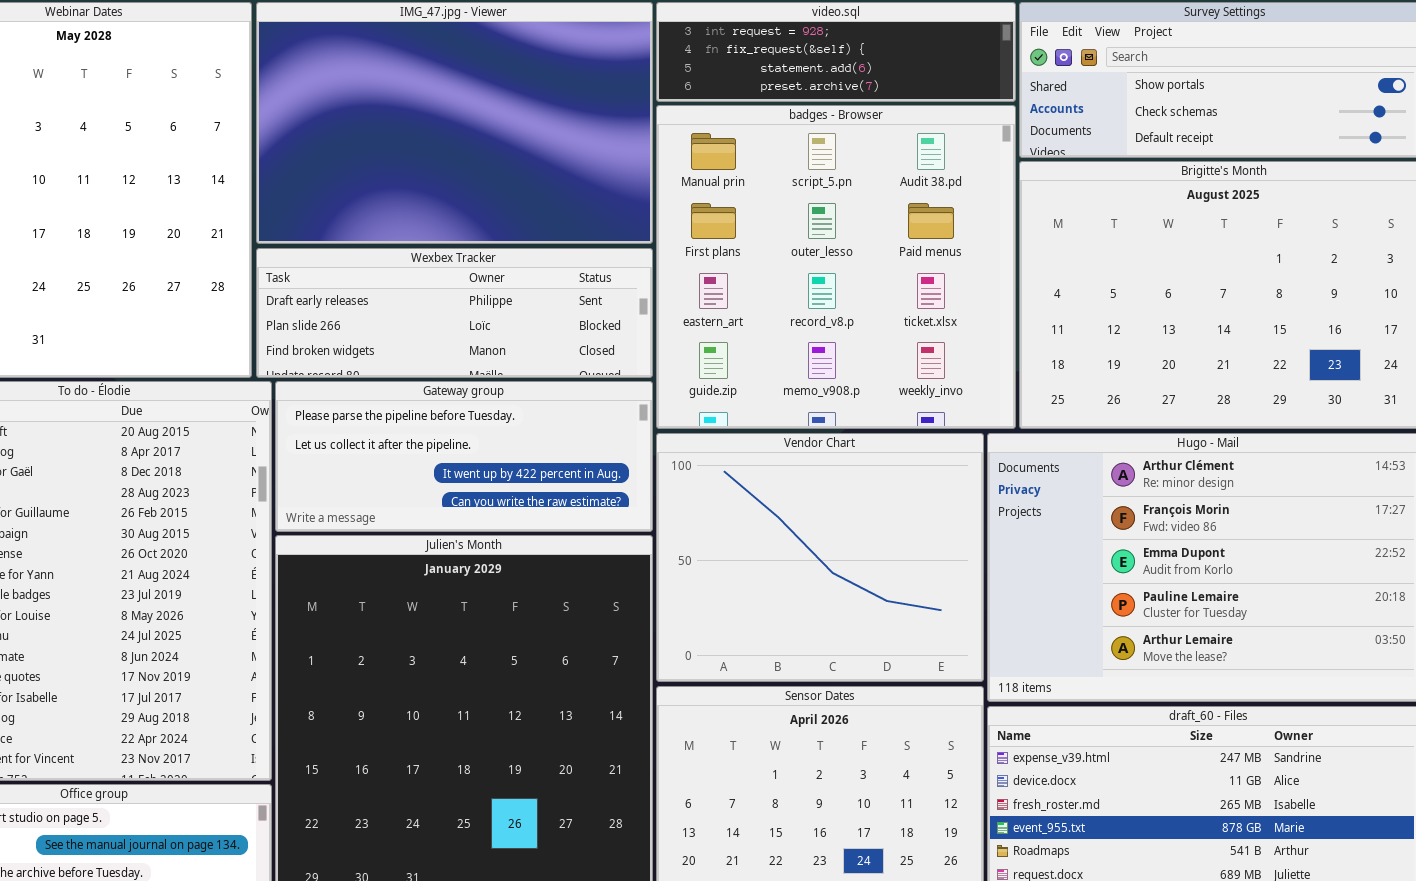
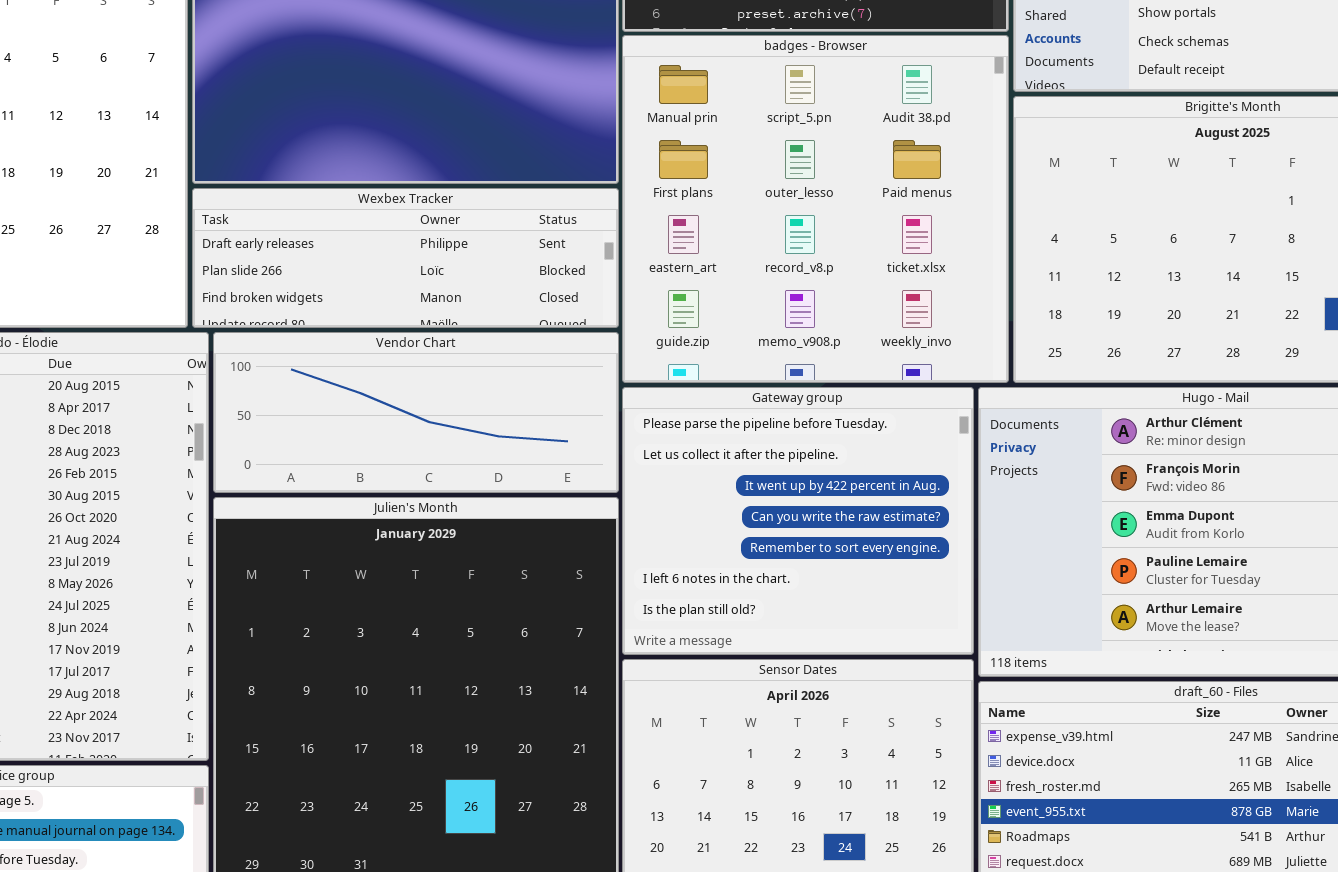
Gateway group: [275,381,653,532] -> [622,387,974,655], moved, resized
Vendor Chart: [656,433,984,682] -> [213,332,619,493], moved, resized

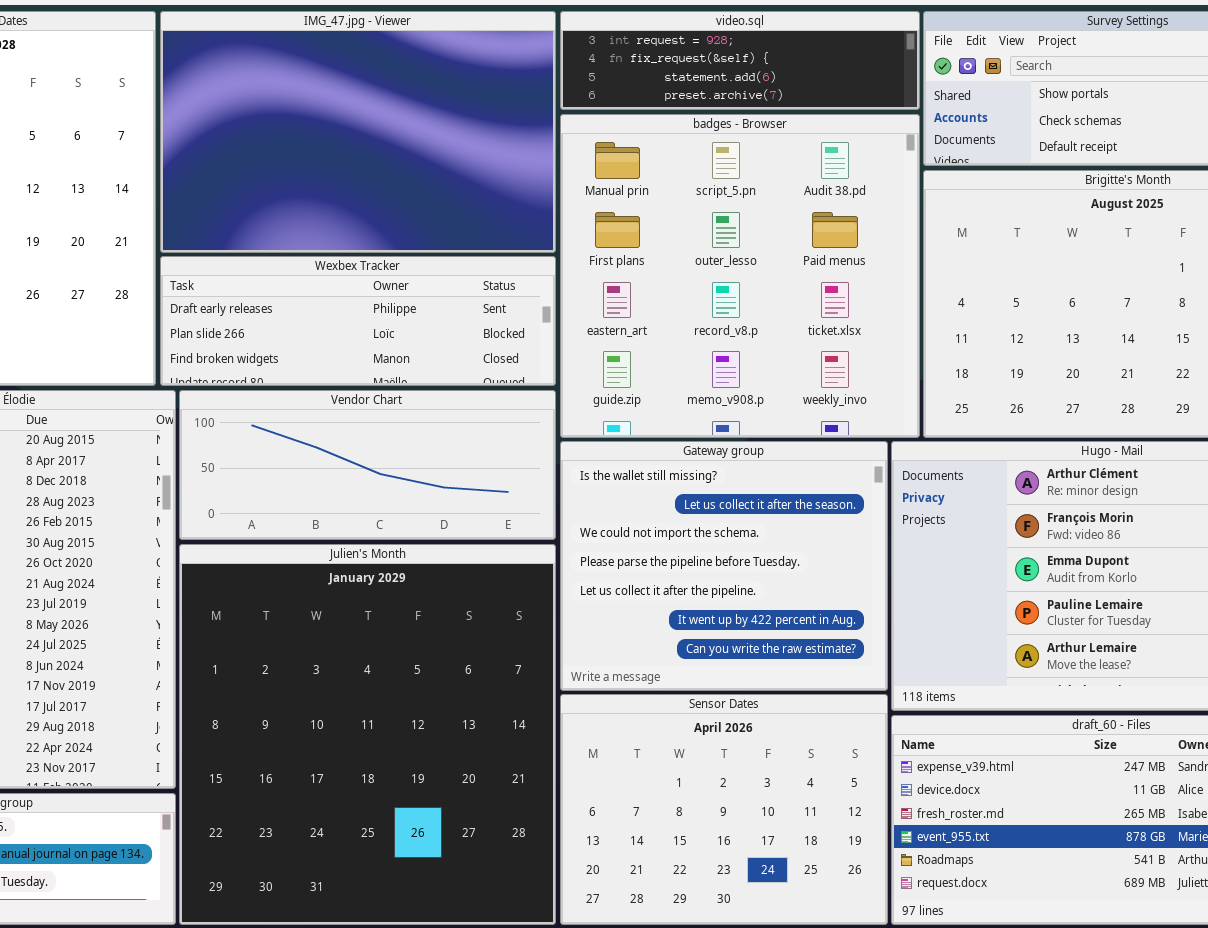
Gateway group: [622,387,974,655] -> [560,441,888,691], scrolled up 3 rows

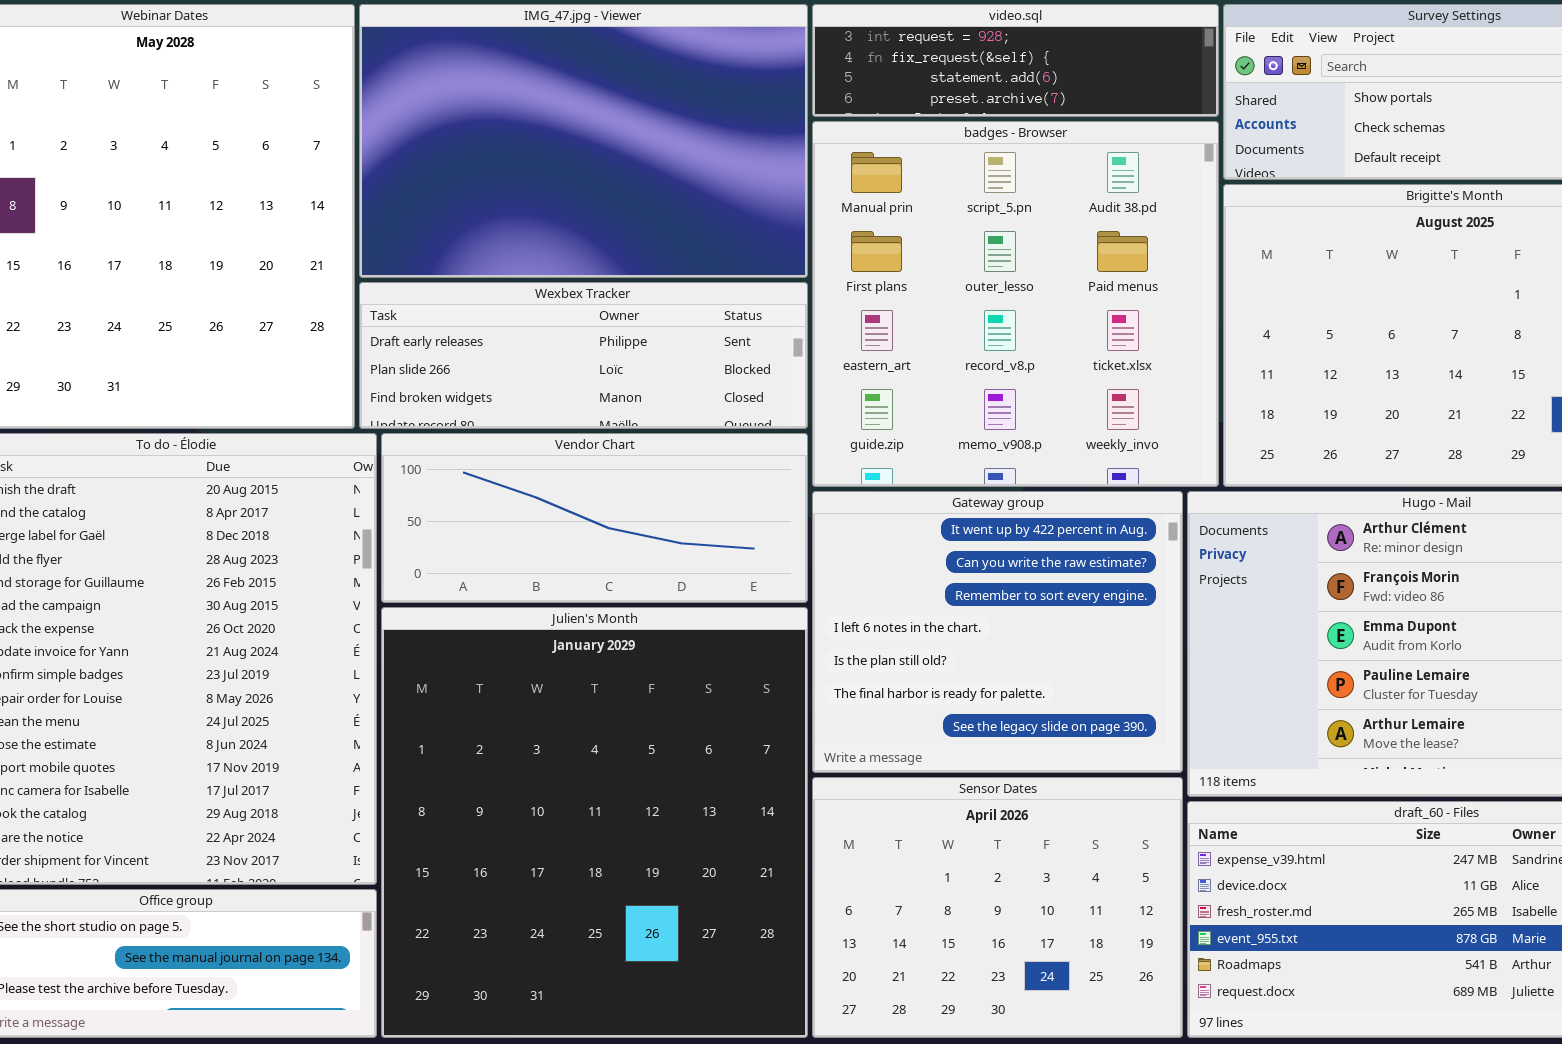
Gateway group: [560,441,888,691] -> [812,491,1183,773], scrolled down 5 rows

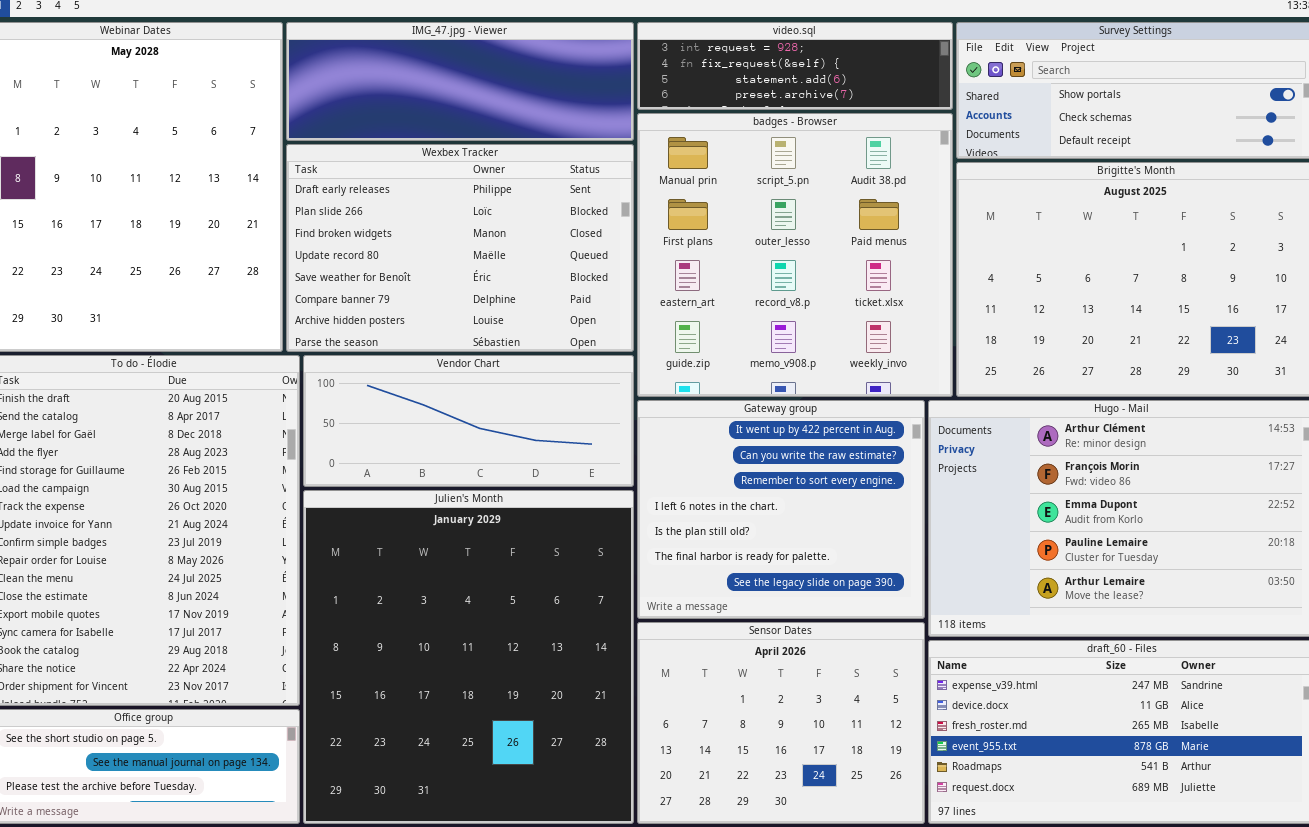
IMG_47.jpg - Viewer: [359,4,808,278] -> [286,22,634,141], resized
Wexbex Tracker: [359,282,808,429] -> [286,144,634,352], resized

